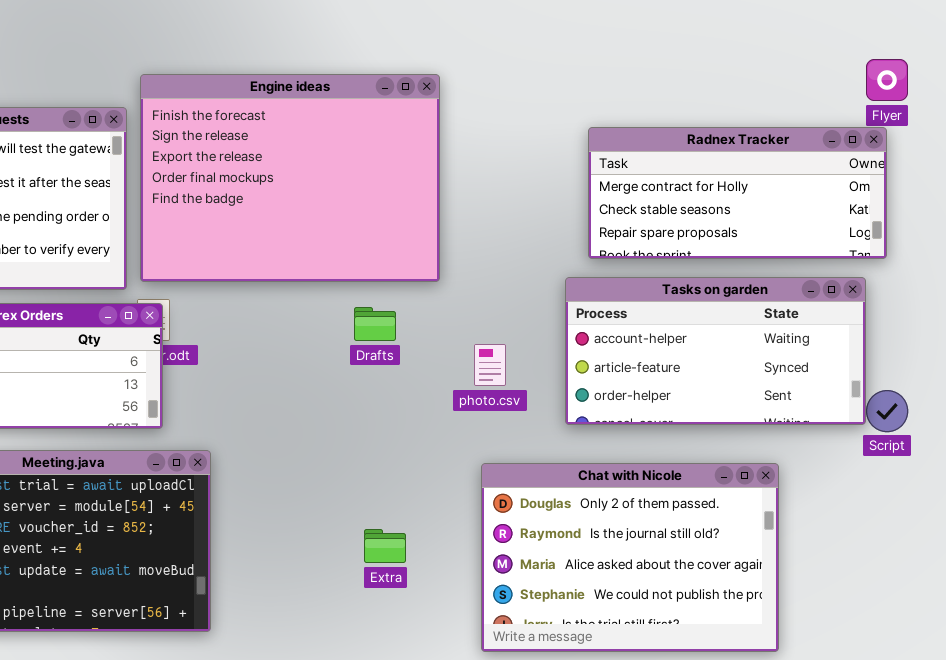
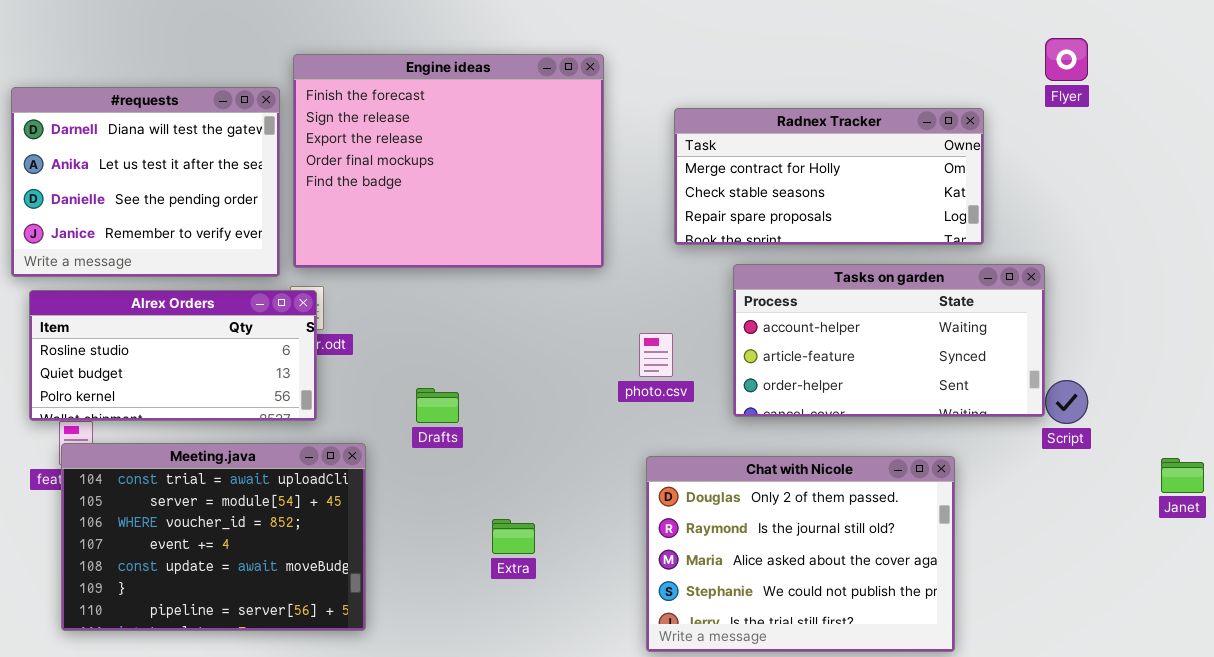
Radnex Tracker: [588,127,887,259] -> [674,108,984,245], moved
Drafts: [354,307,396,341] -> [416,388,459,423], moved
Extra: [364,529,406,563] -> [492,519,535,554], moved

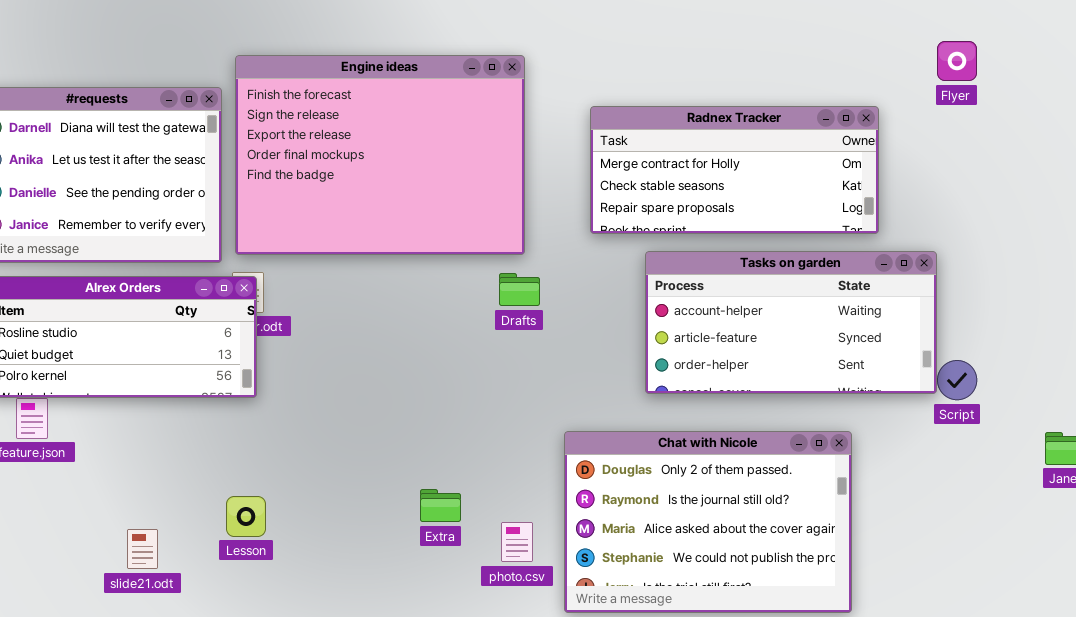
photo.csv: [639,333,673,377] -> [501,522,533,562], moved
Drafts: [416,388,459,423] -> [499,273,540,306], moved
Meeting.java: [61,443,366,631] -> none, closed

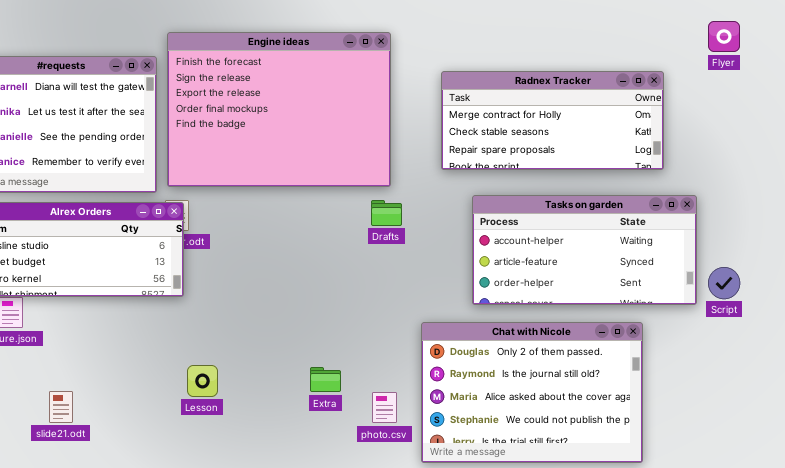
Tasks on garden: [645,251,937,394] -> [472,195,697,305], moved
Lesson: [226,496,266,537] -> [187,365,218,397], moved
slide21.odt: [127,529,158,569] -> [49,391,73,423], moved

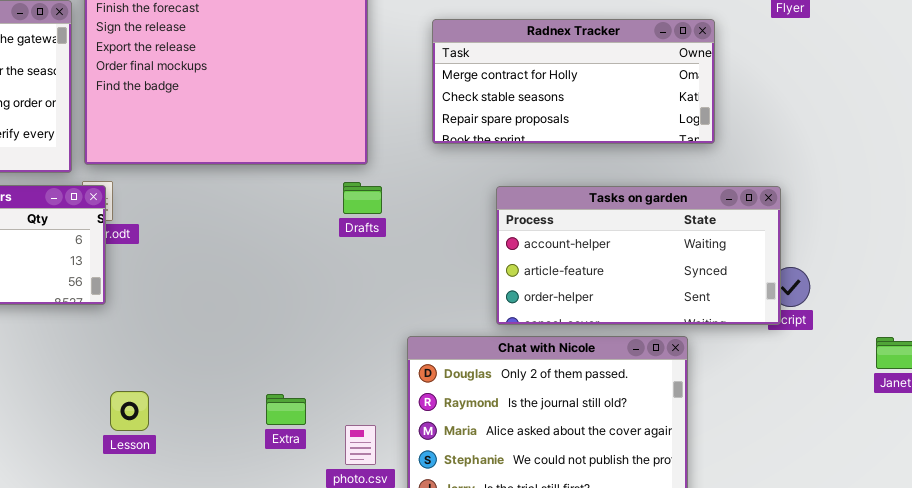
Tasks on garden: [472,195,697,305] -> [496,186,781,325], moved

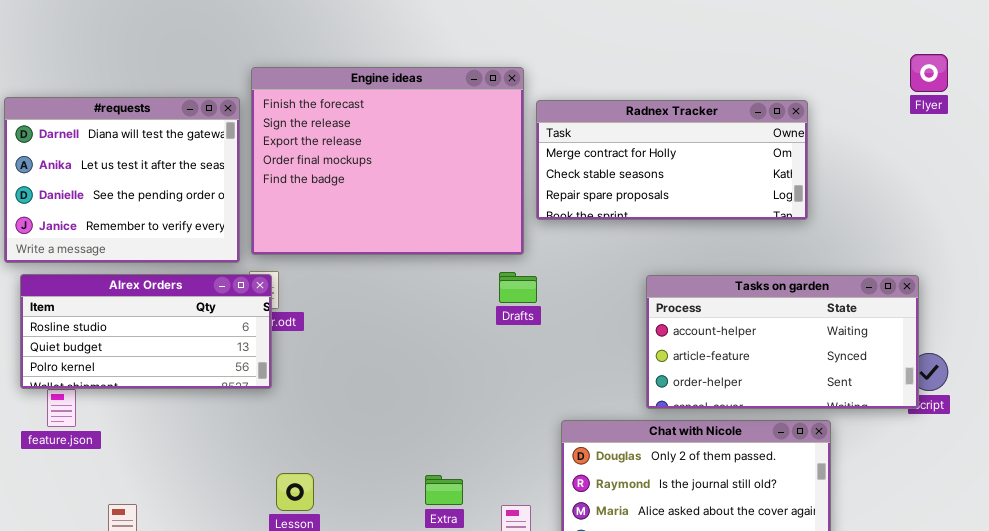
Radnex Tracker: [432,19,715,144] -> [536,100,808,220], moved

